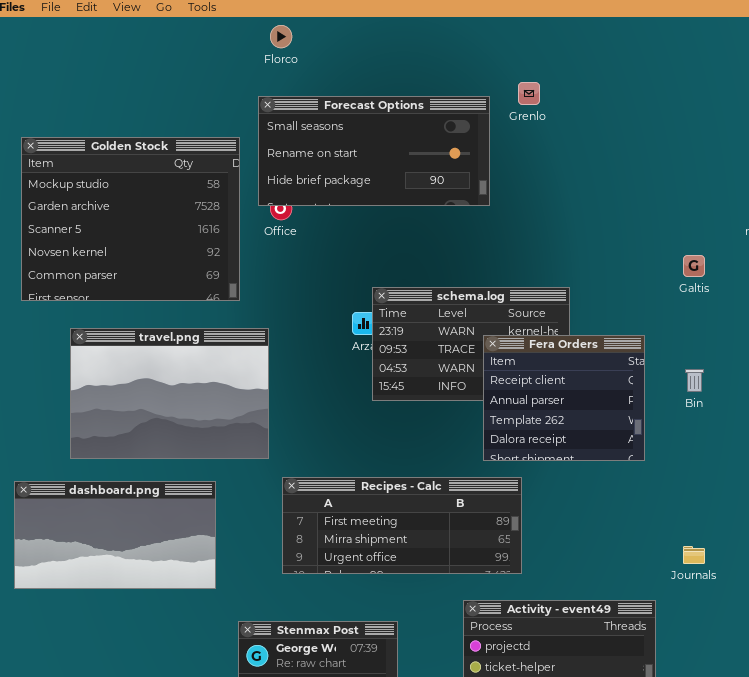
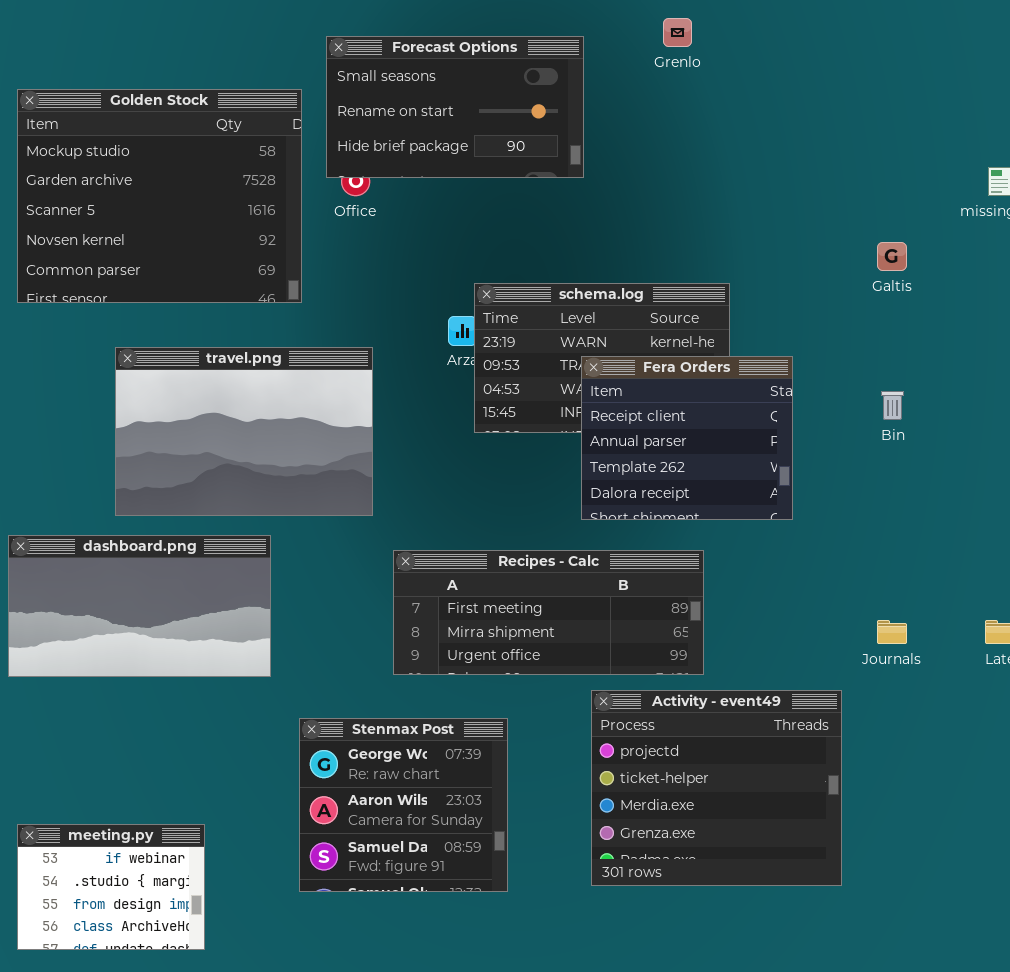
Forecast Options: [258,96,490,206] -> [326,36,584,178], resized
travel.png: [70,328,269,459] -> [115,347,373,516], moved
Fera Orders: [483,335,645,461] -> [581,356,793,520], moved
Recipes - Calc: [282,477,522,574] -> [393,550,704,675], moved

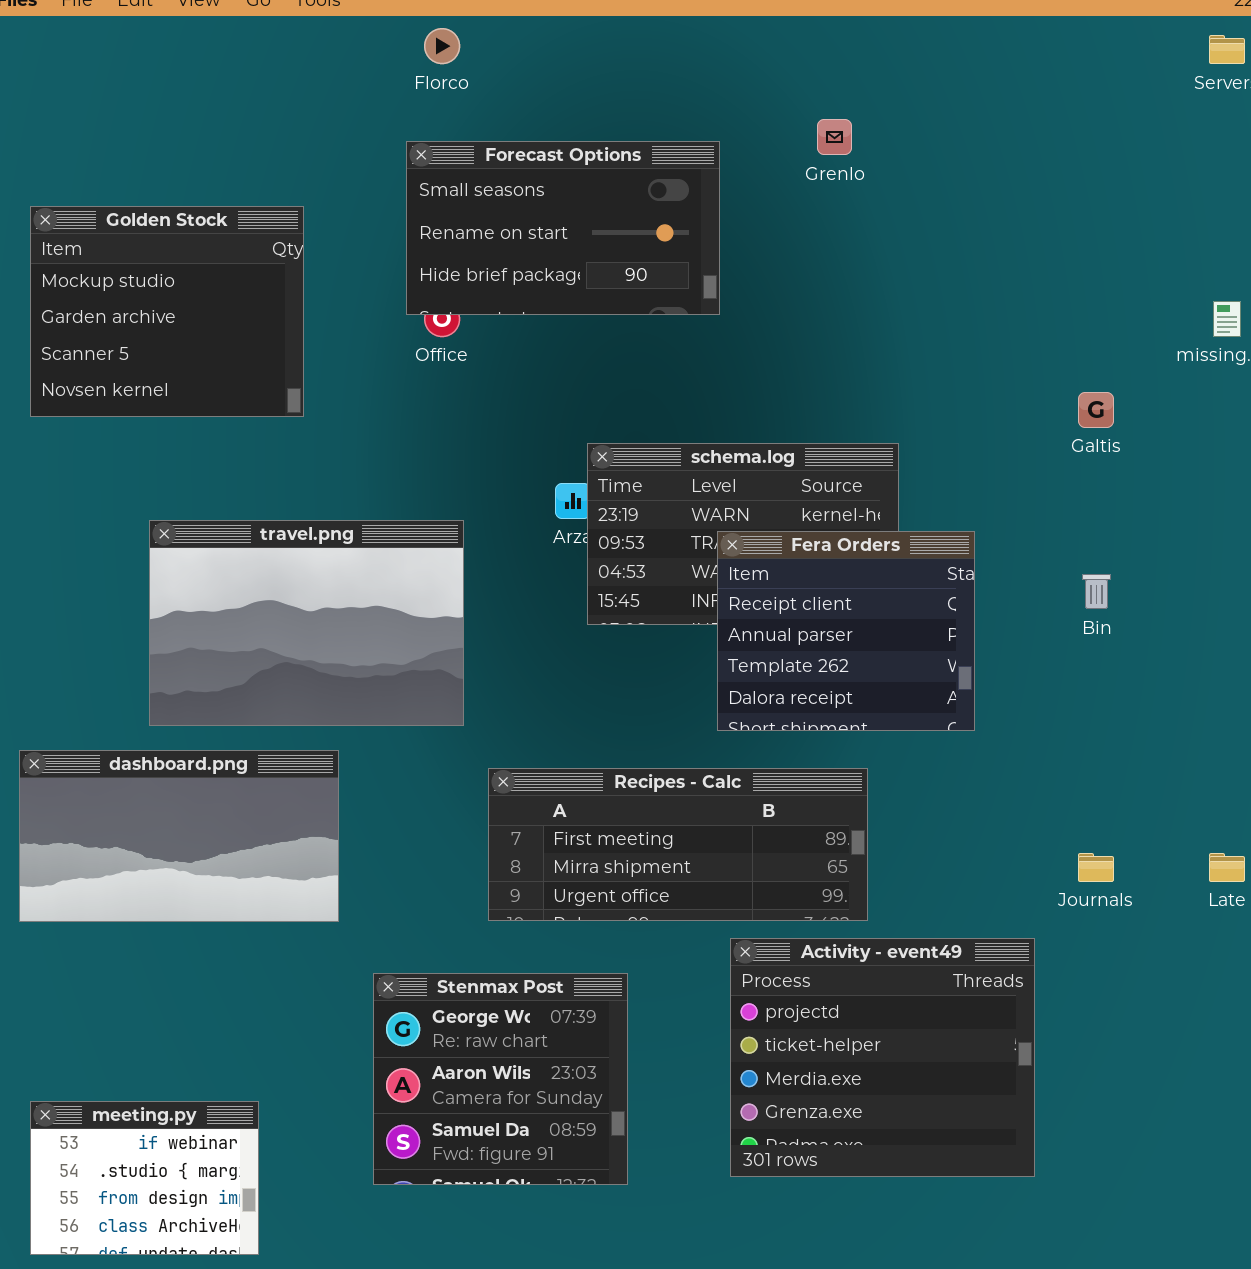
Golden Stock: [17,89,302,303] -> [30,206,304,417], resized

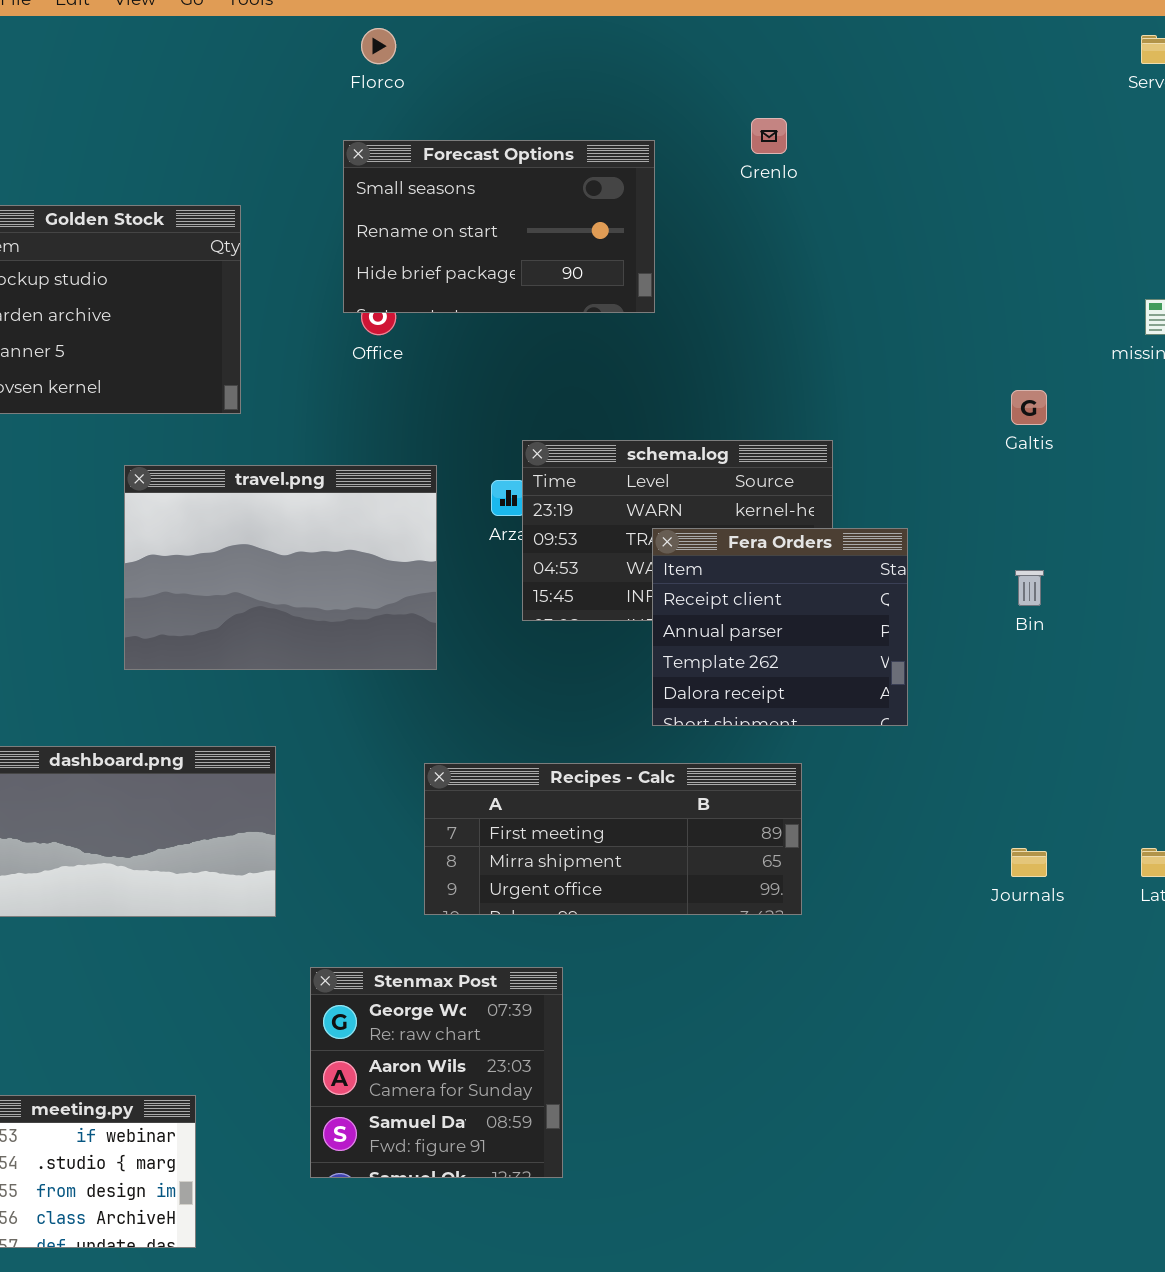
travel.png: [149,520,464,726] -> [124,465,437,670], moved
Activity - event49: [730,938,1035,1177] -> none, closed

